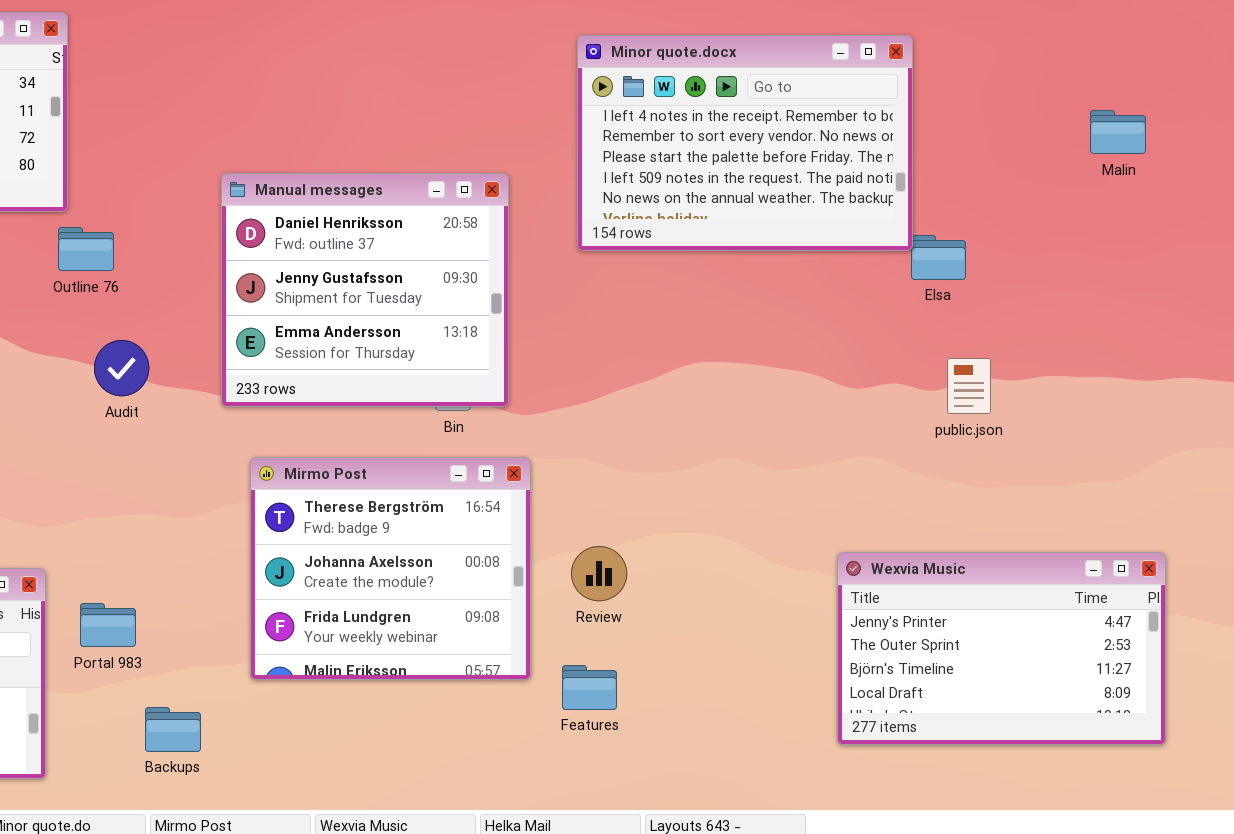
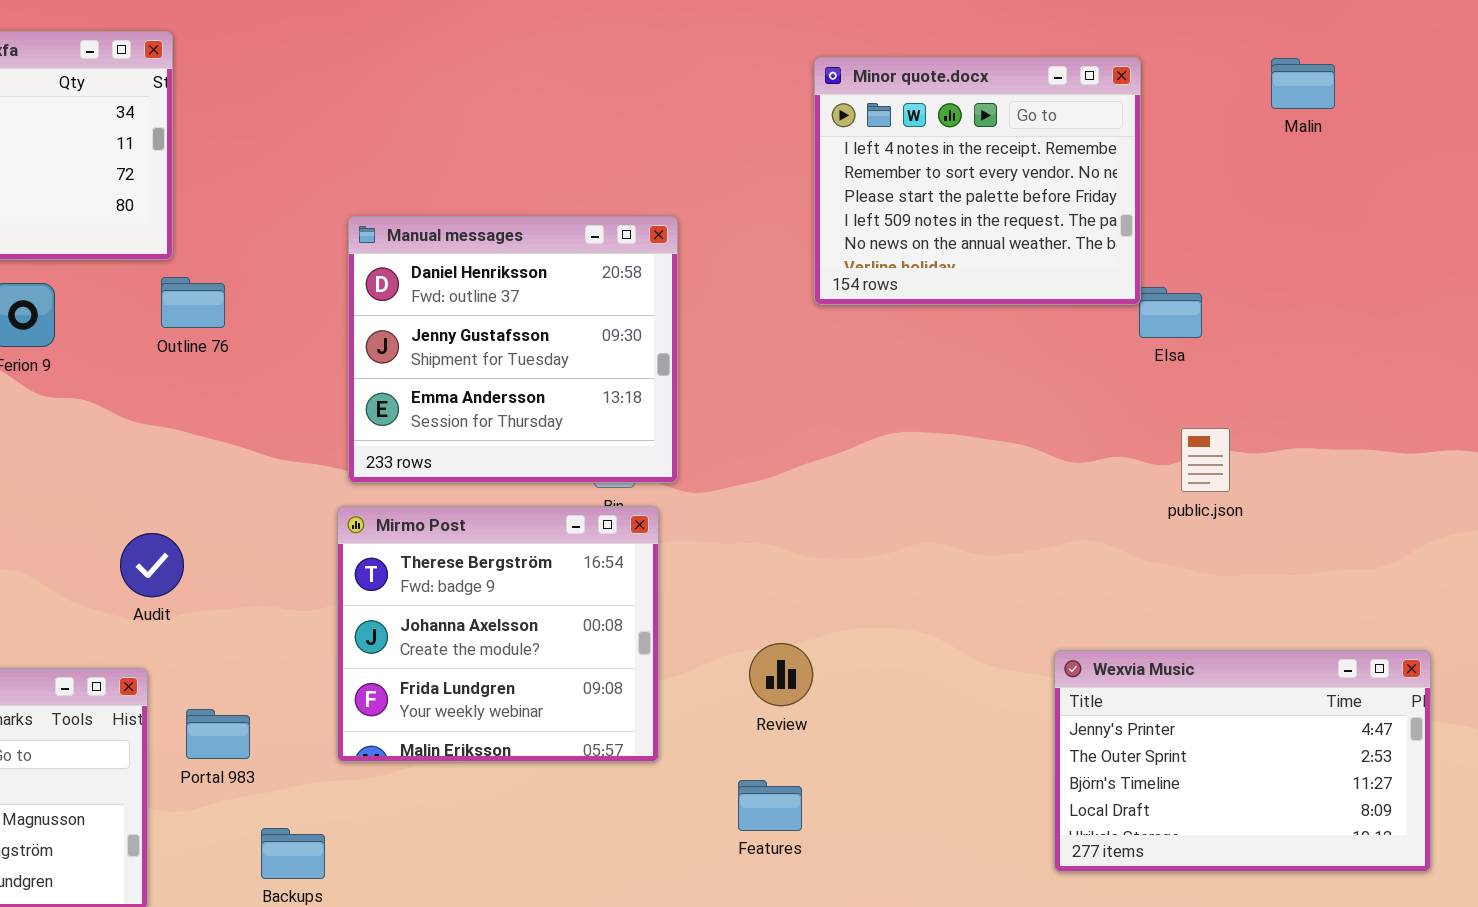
Minor quote.docx: [577,35,913,251] -> [814,57,1141,305], resized
Malin: [1090,110,1146,154] -> [1271,58,1335,109], moved
Audit: [94,340,149,396] -> [120,533,184,597], moved
Mirmo Post: [250,457,531,680] -> [337,506,659,762], moved

